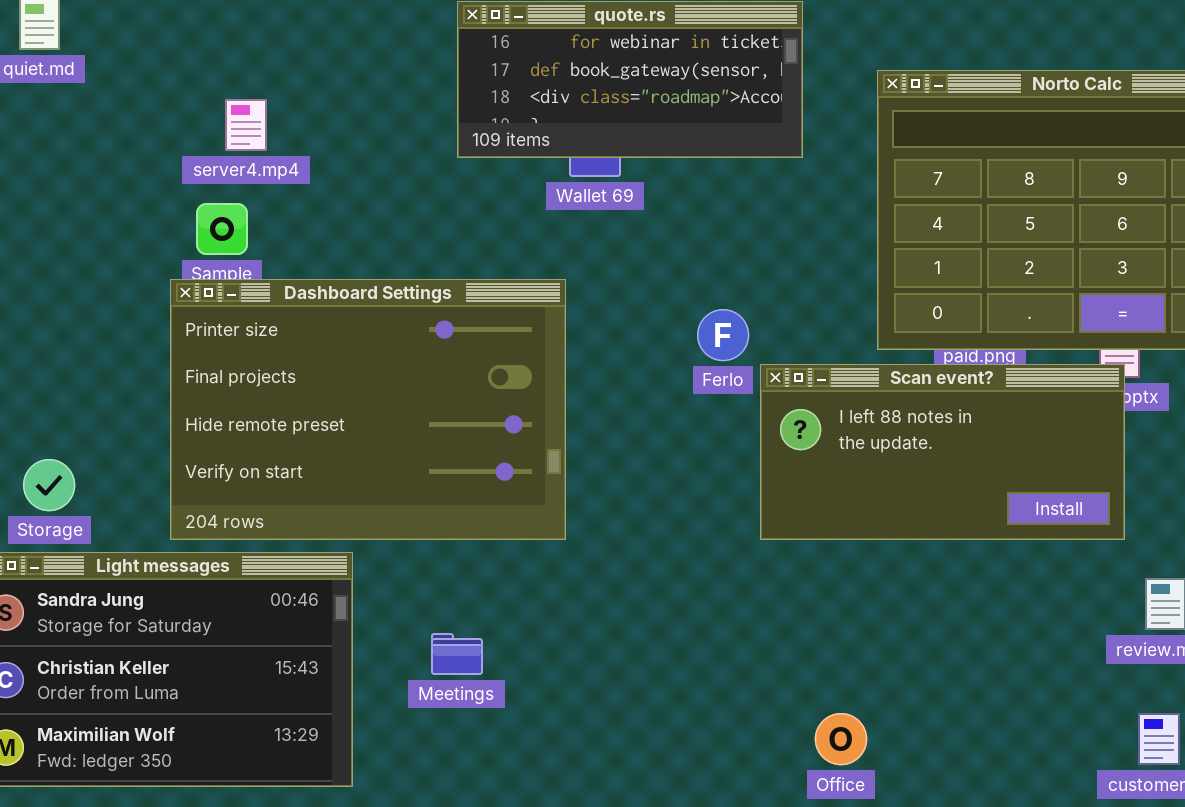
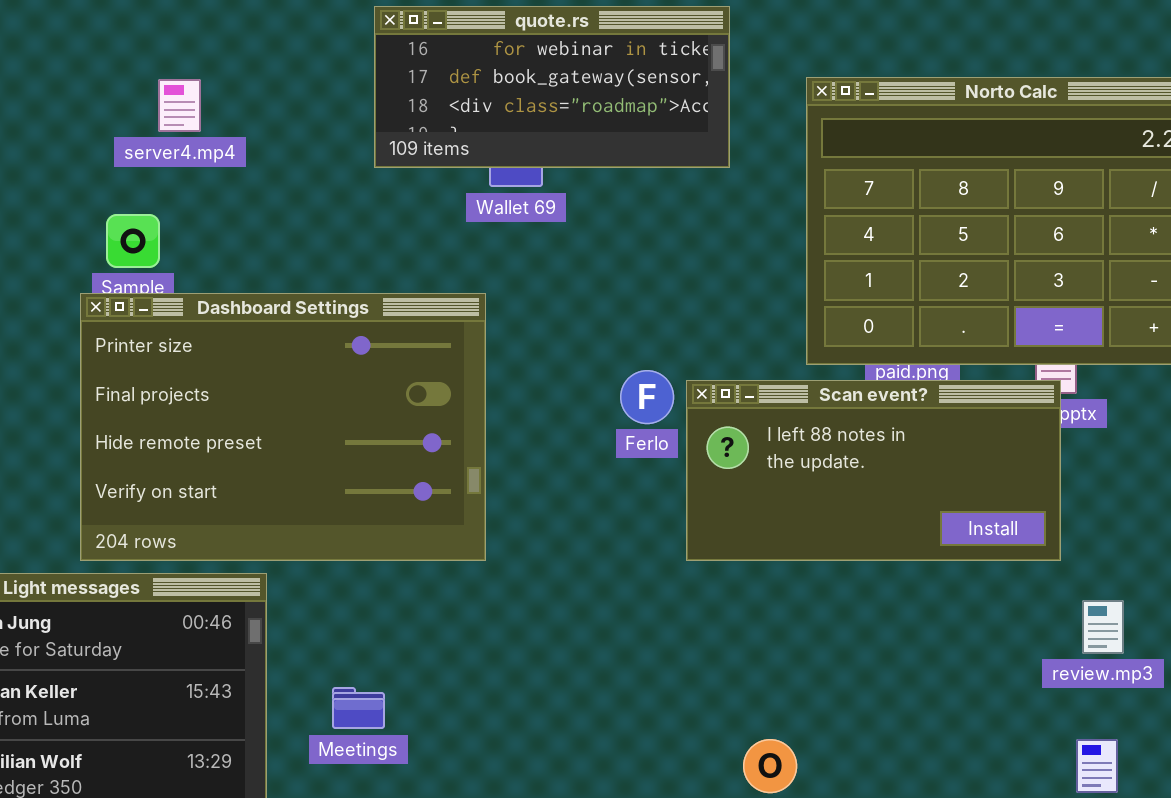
server4.mp4: [225,99,267,151] -> [158,79,201,132], moved
Ferlo: [697,309,749,361] -> [620,370,674,424], moved
Meetings: [431,633,483,675] -> [332,687,385,729], moved

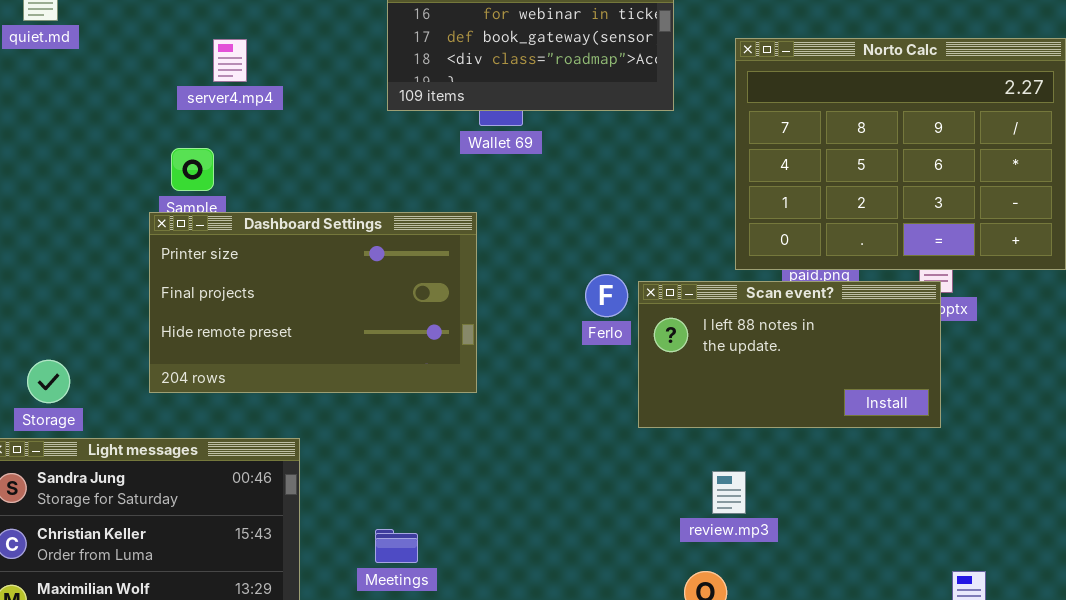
Dashboard Settings: [80,293,486,561] -> [149,212,477,393], resized
review.mp3: [1082,600,1124,654] -> [712,471,746,514], moved
Meetings: [332,687,385,729] -> [375,529,418,563], moved

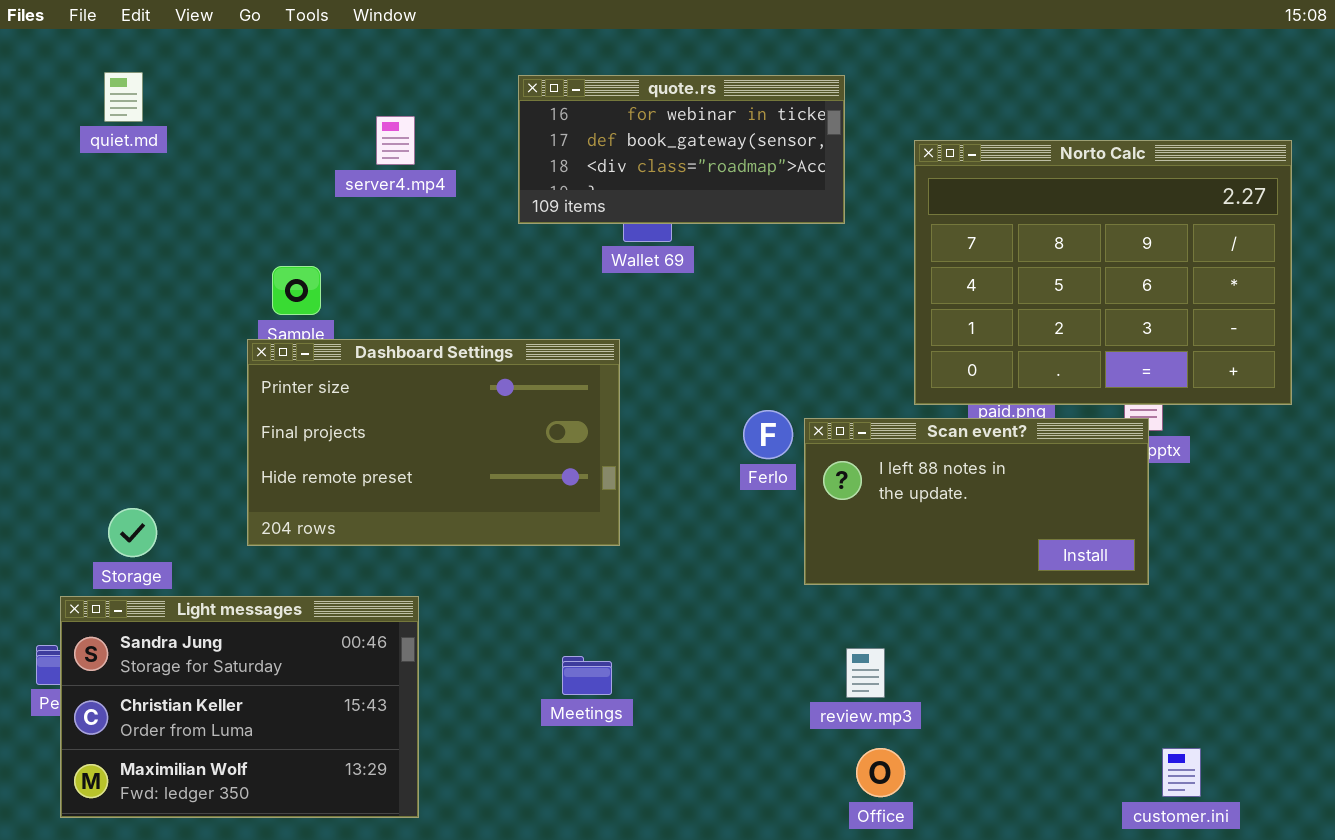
server4.mp4: [213,39,247,82] -> [376,116,415,165], moved
review.mp3: [712,471,746,514] -> [846,648,885,698], moved
Meetings: [375,529,418,563] -> [562,656,612,695], moved

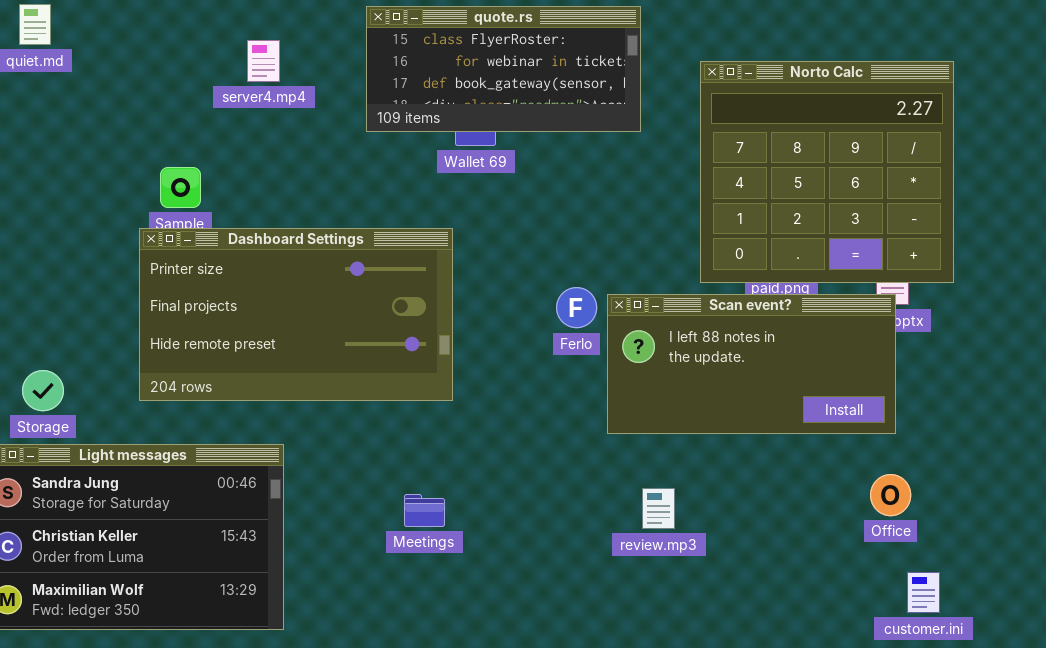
quote.rs: [518,75,845,224] -> [366,6,641,132], scrolled up 1 row
Norto Calc: [914,140,1292,405] -> [700,61,954,283], resized
Office: [856,748,905,797] -> [870,474,911,516], moved

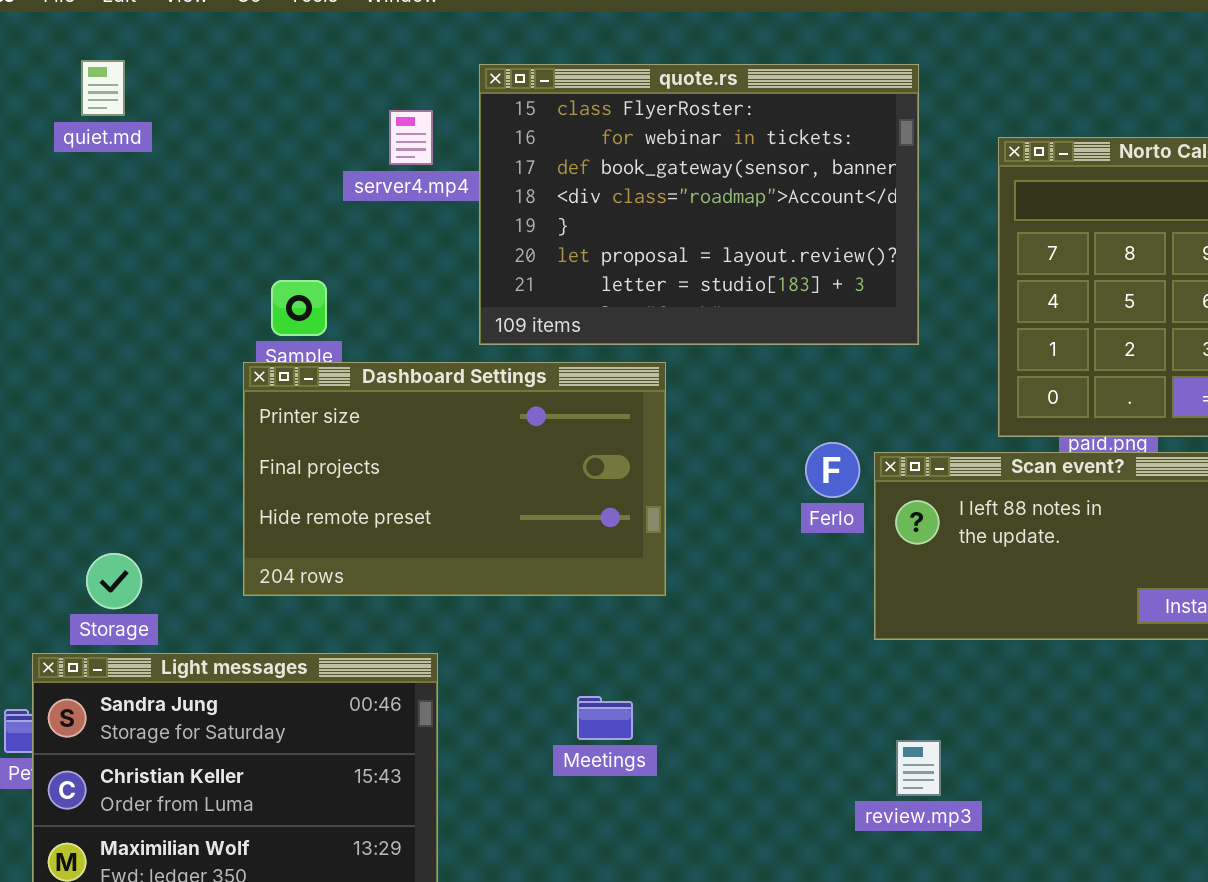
quote.rs: [366,6,641,132] -> [479,64,919,345], resized
review.mp3: [642,488,675,529] -> [896,740,941,796], moved
Meetings: [404,494,445,527] -> [577,696,633,740], moved

